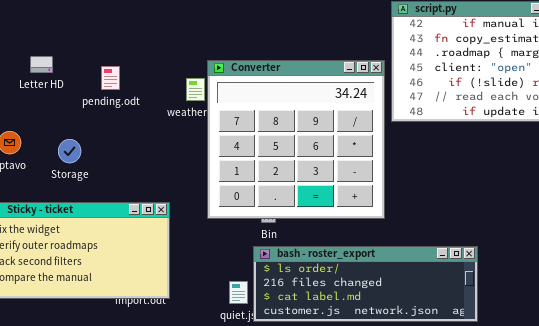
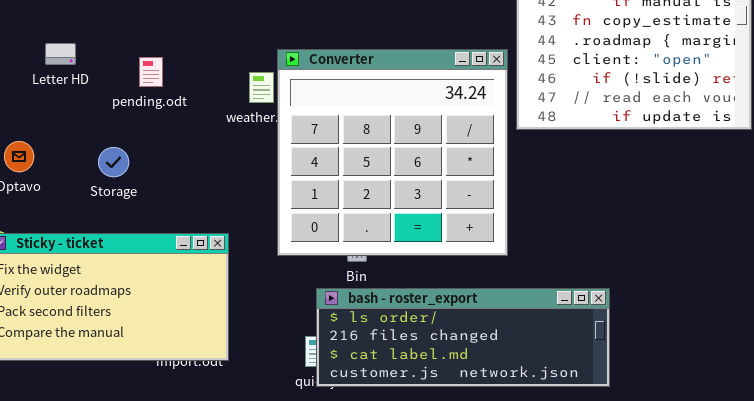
Storage: [58,139,81,163] -> [98,147,129,177], moved
bash - roster_export: [253,246,478,322] -> [316,288,610,387], moved

